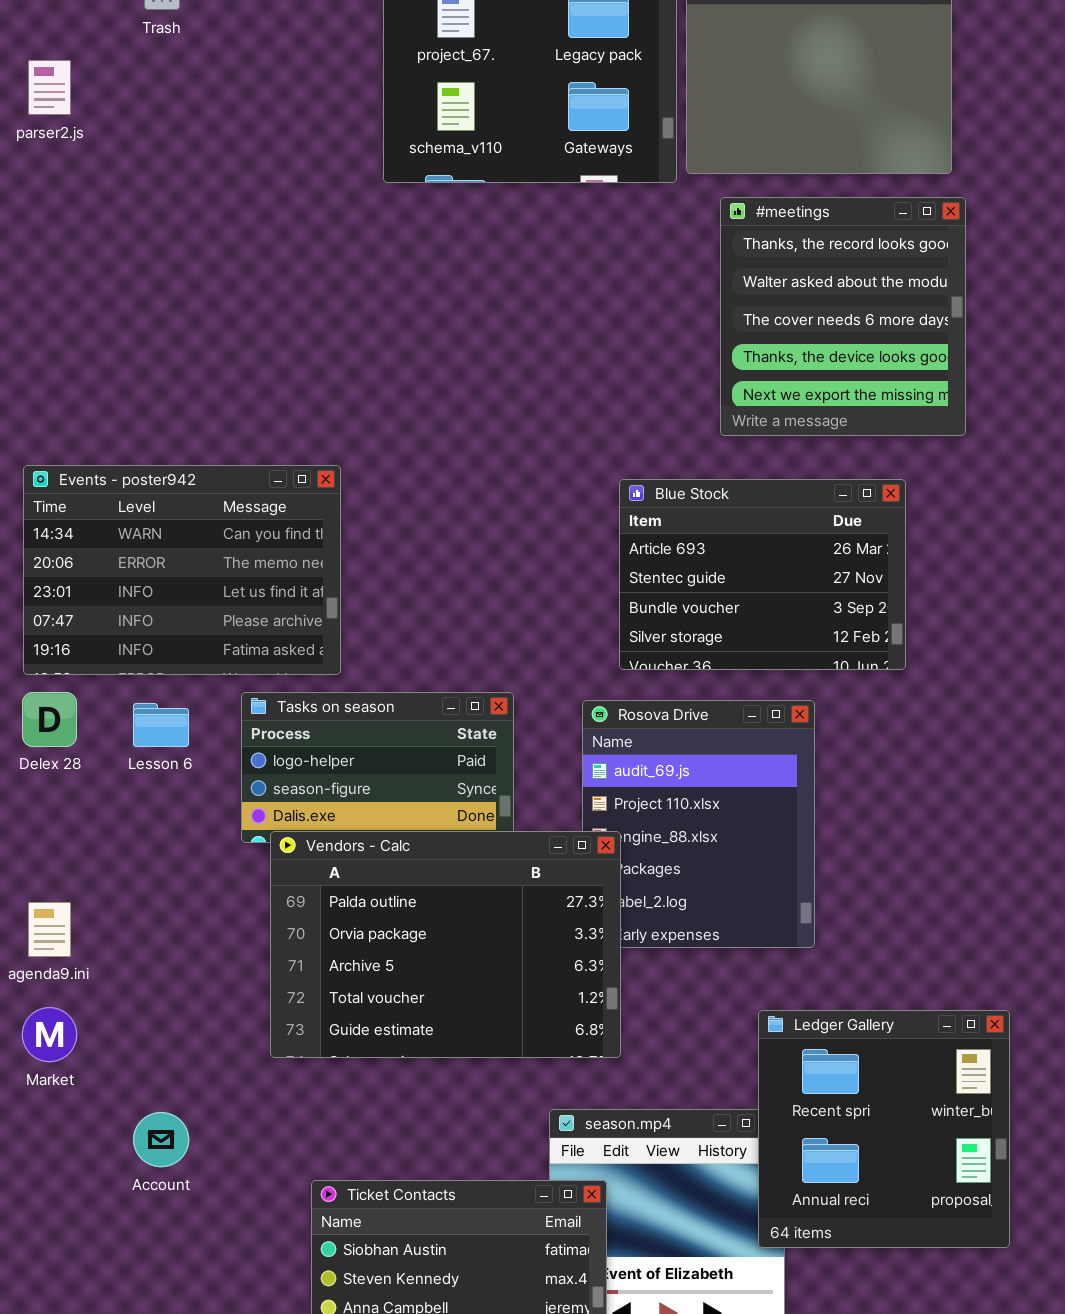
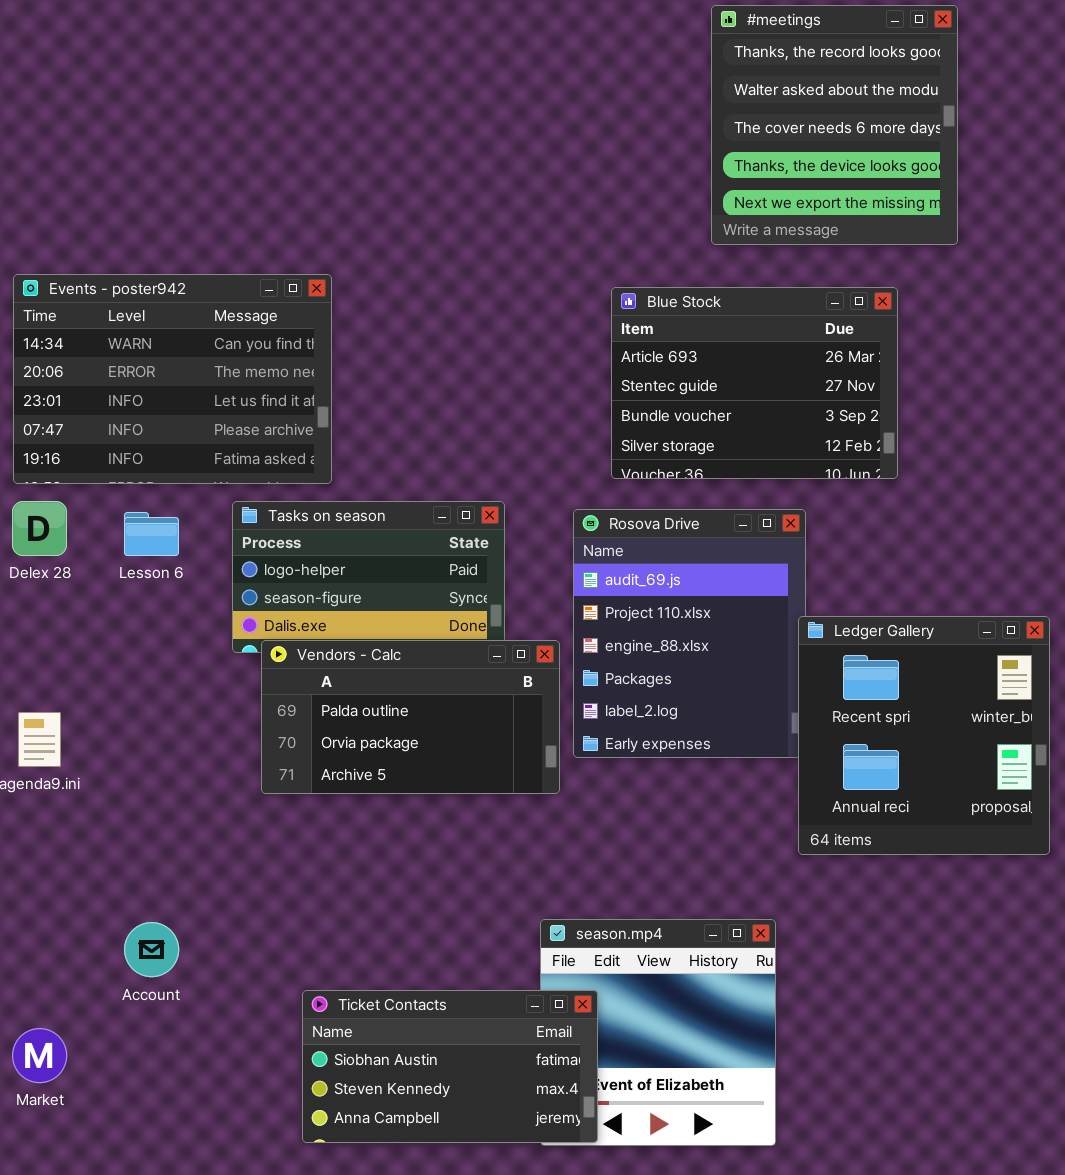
Vendors - Calc: [270,831,621,1058] -> [261,640,560,794], resized
Market: [22,1007,77,1062] -> [12,1028,67,1083], moved
Ledger Gallery: [758,1010,1010,1248] -> [798,616,1050,855], moved

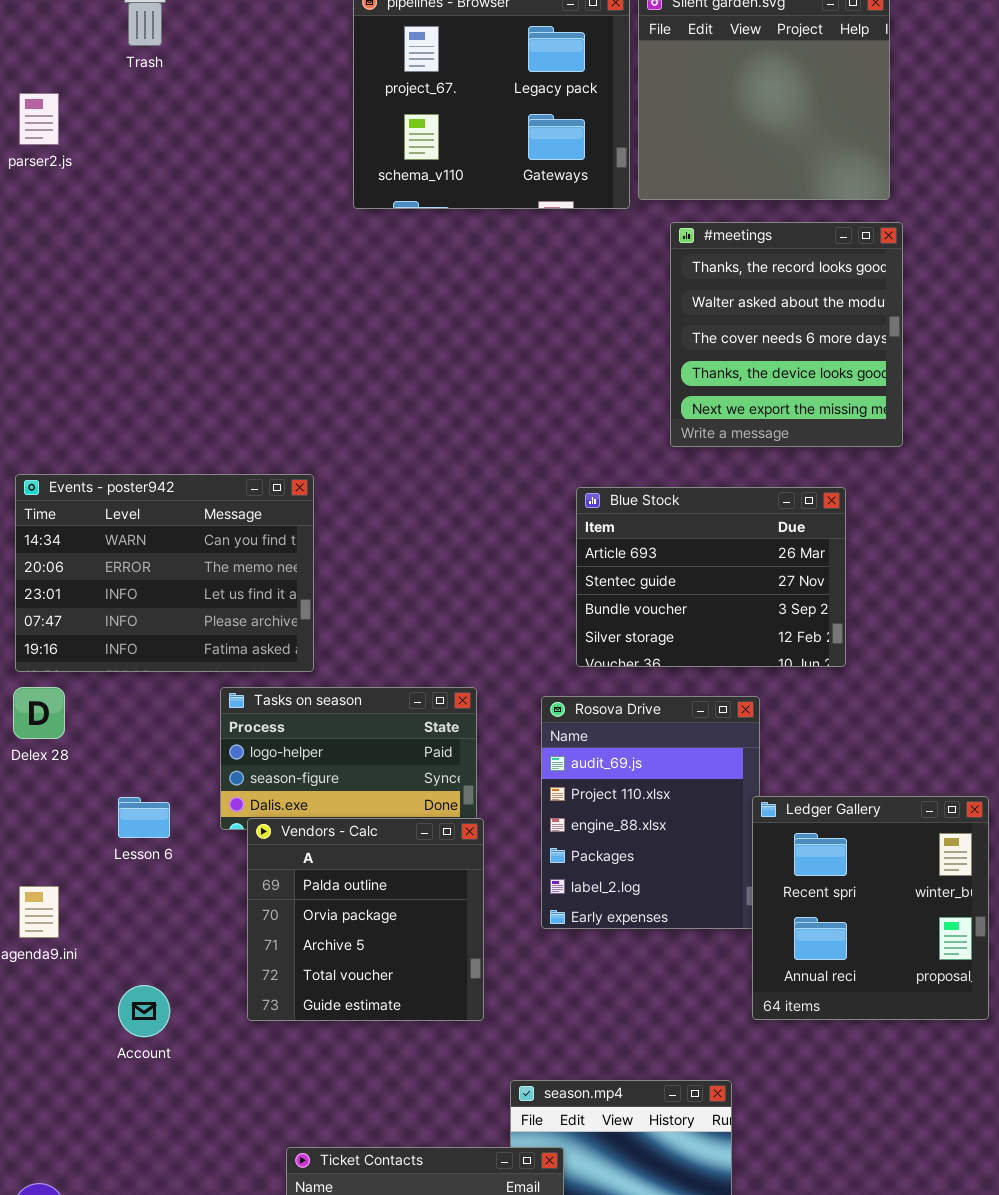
Lesson 6: [124,512,179,556] -> [118,797,170,838], moved
Vendors - Calc: [261,640,560,794] -> [247,818,484,1021], resized
Account: [124,922,179,977] -> [118,985,170,1037], moved

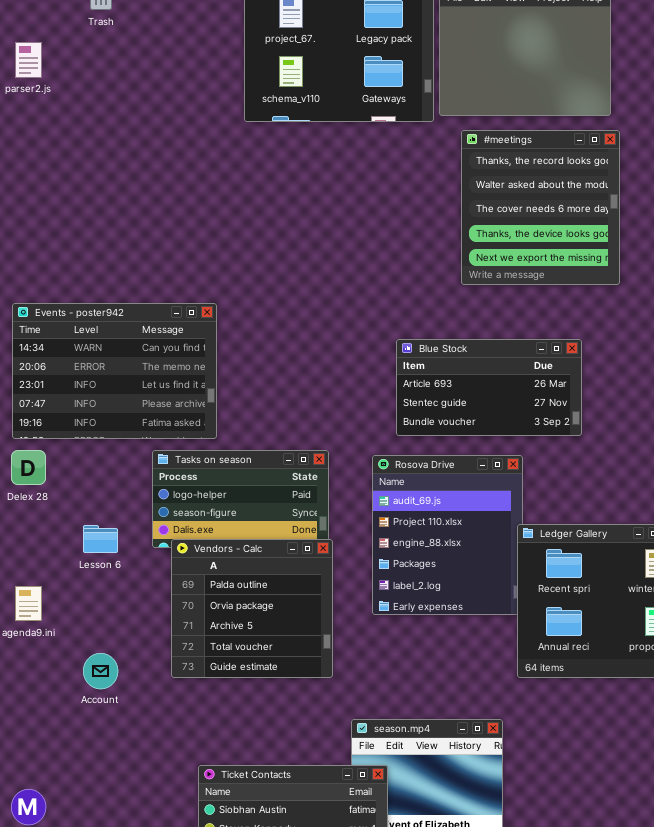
Blue Stock: [576,487,846,667] -> [396,339,582,436], resized

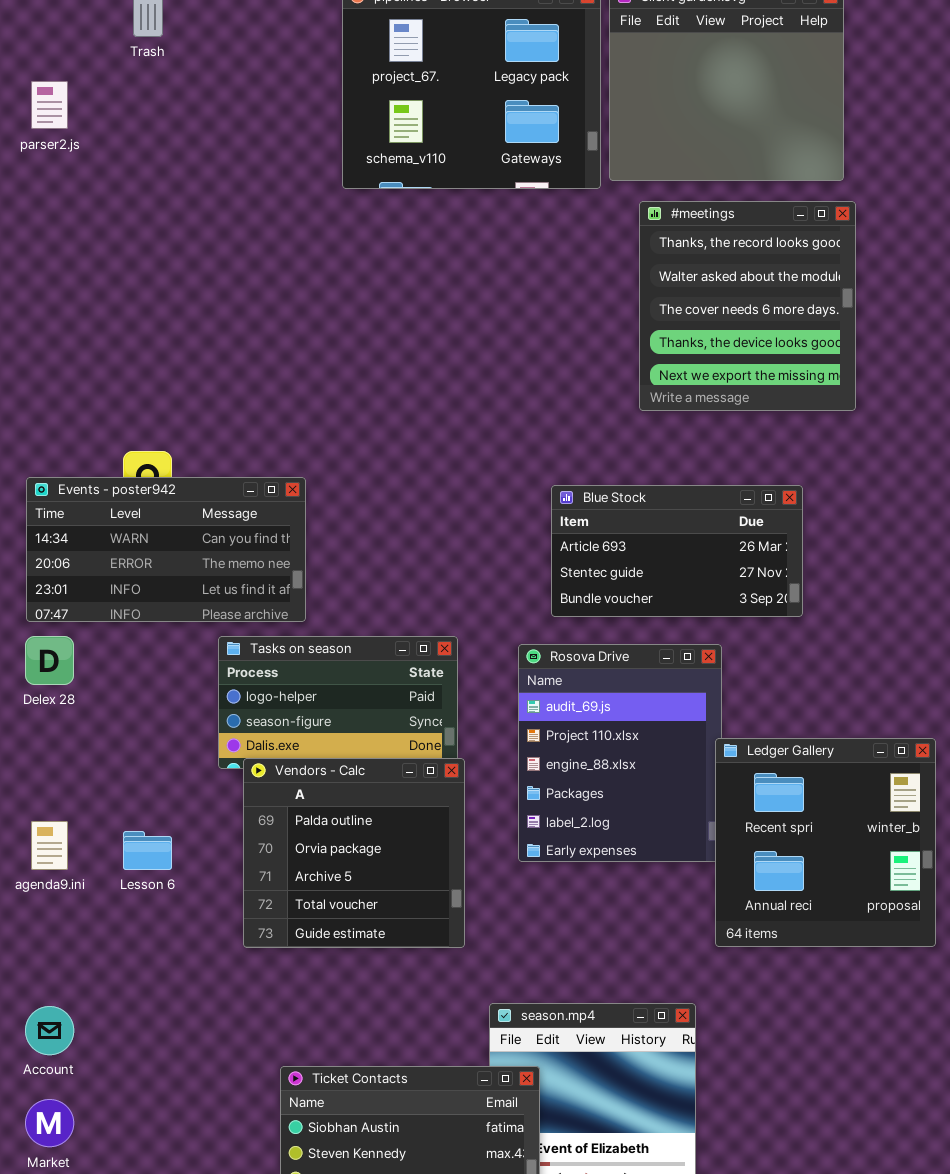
Events - poster942: [12,303,217,439] -> [26,477,306,622], resized
Lesson 6: [83,525,118,553] -> [123,831,172,870], moved
Account: [83,653,118,689] -> [25,1006,74,1055], moved

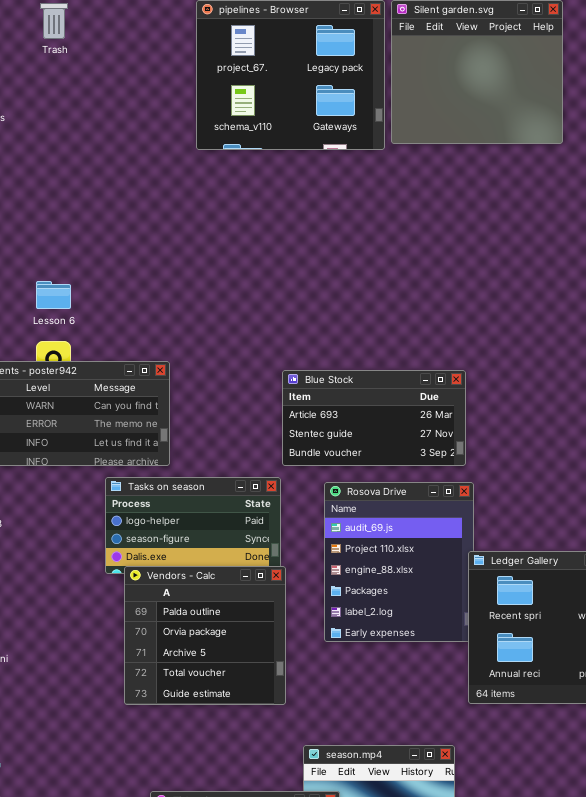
#meetings: [639,201,856,411] -> none, closed
Blue Stock: [551,485,803,617] -> [282,370,466,466], moved
Lesson 6: [123,831,172,870] -> [36,281,71,309], moved

